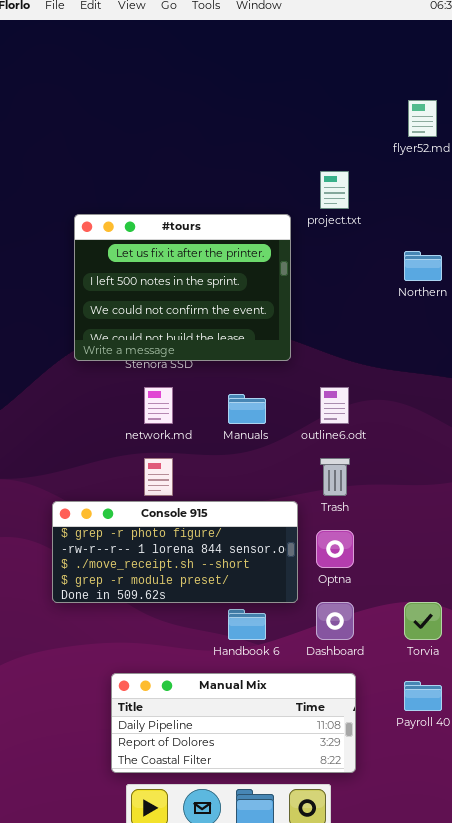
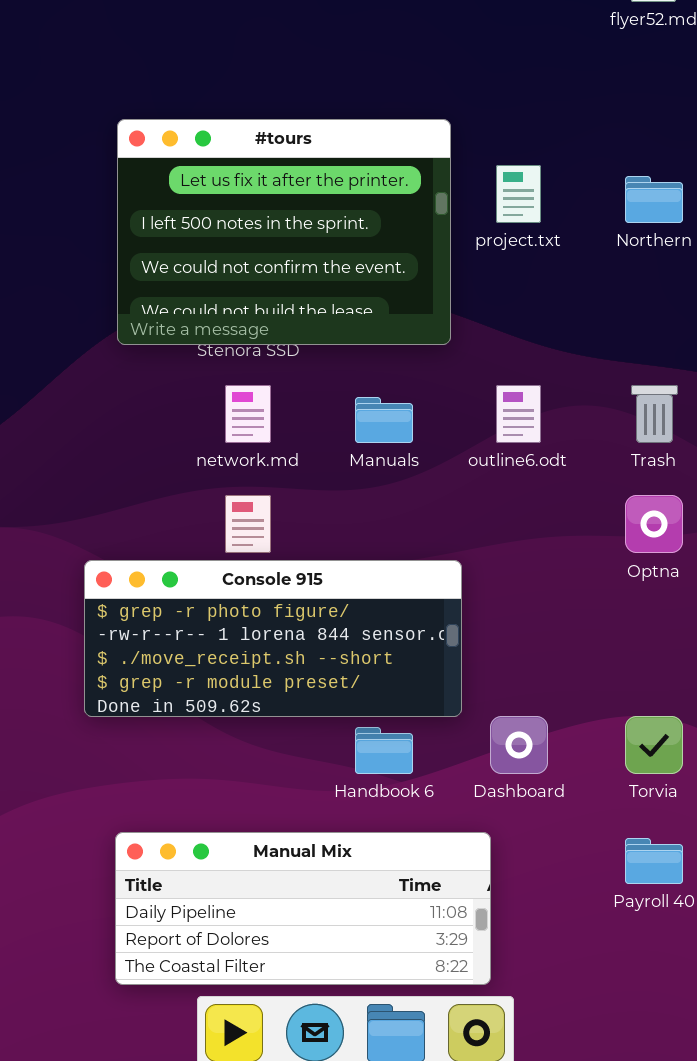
project.txt: [320,171,349,209] -> [496,165,541,223], moved
Trash: [320,458,350,496] -> [631,385,678,443], moved
Optna: [316,530,354,568] -> [625,495,683,553], moved
Manual Mix: [111,673,356,773] -> [115,832,491,985], moved

